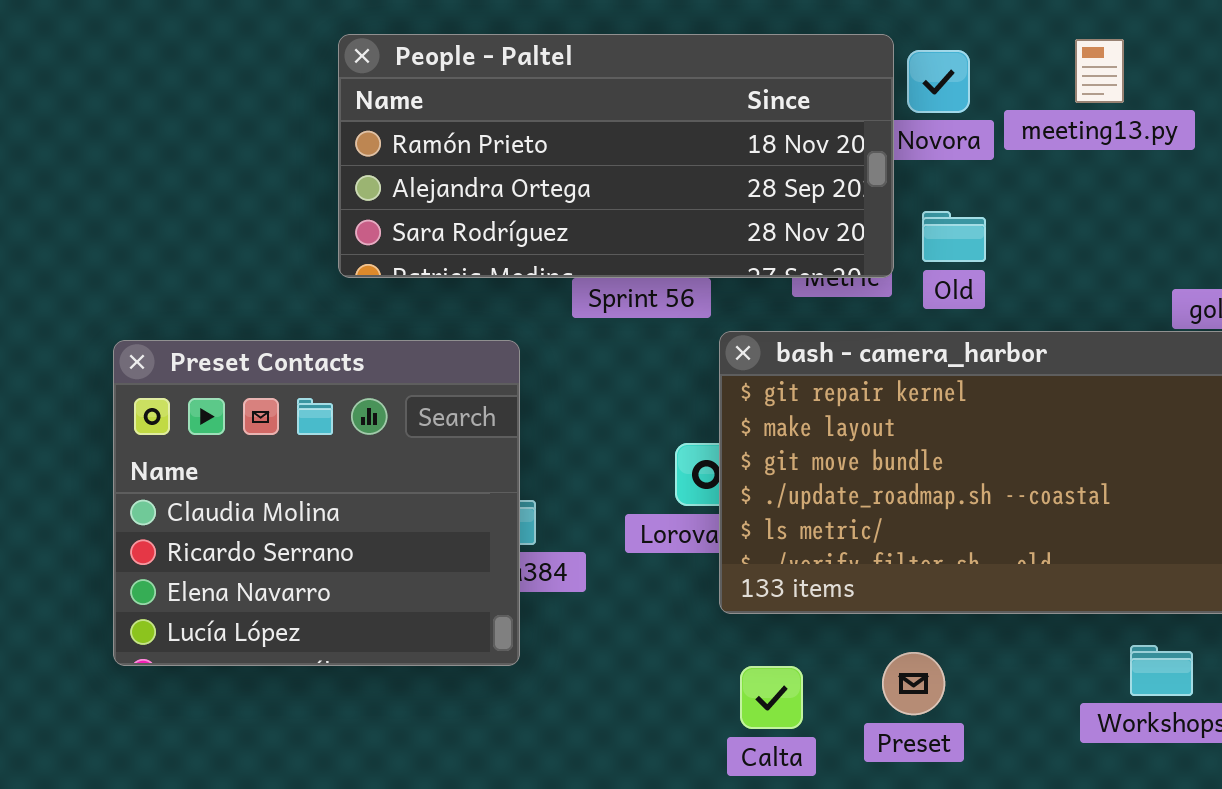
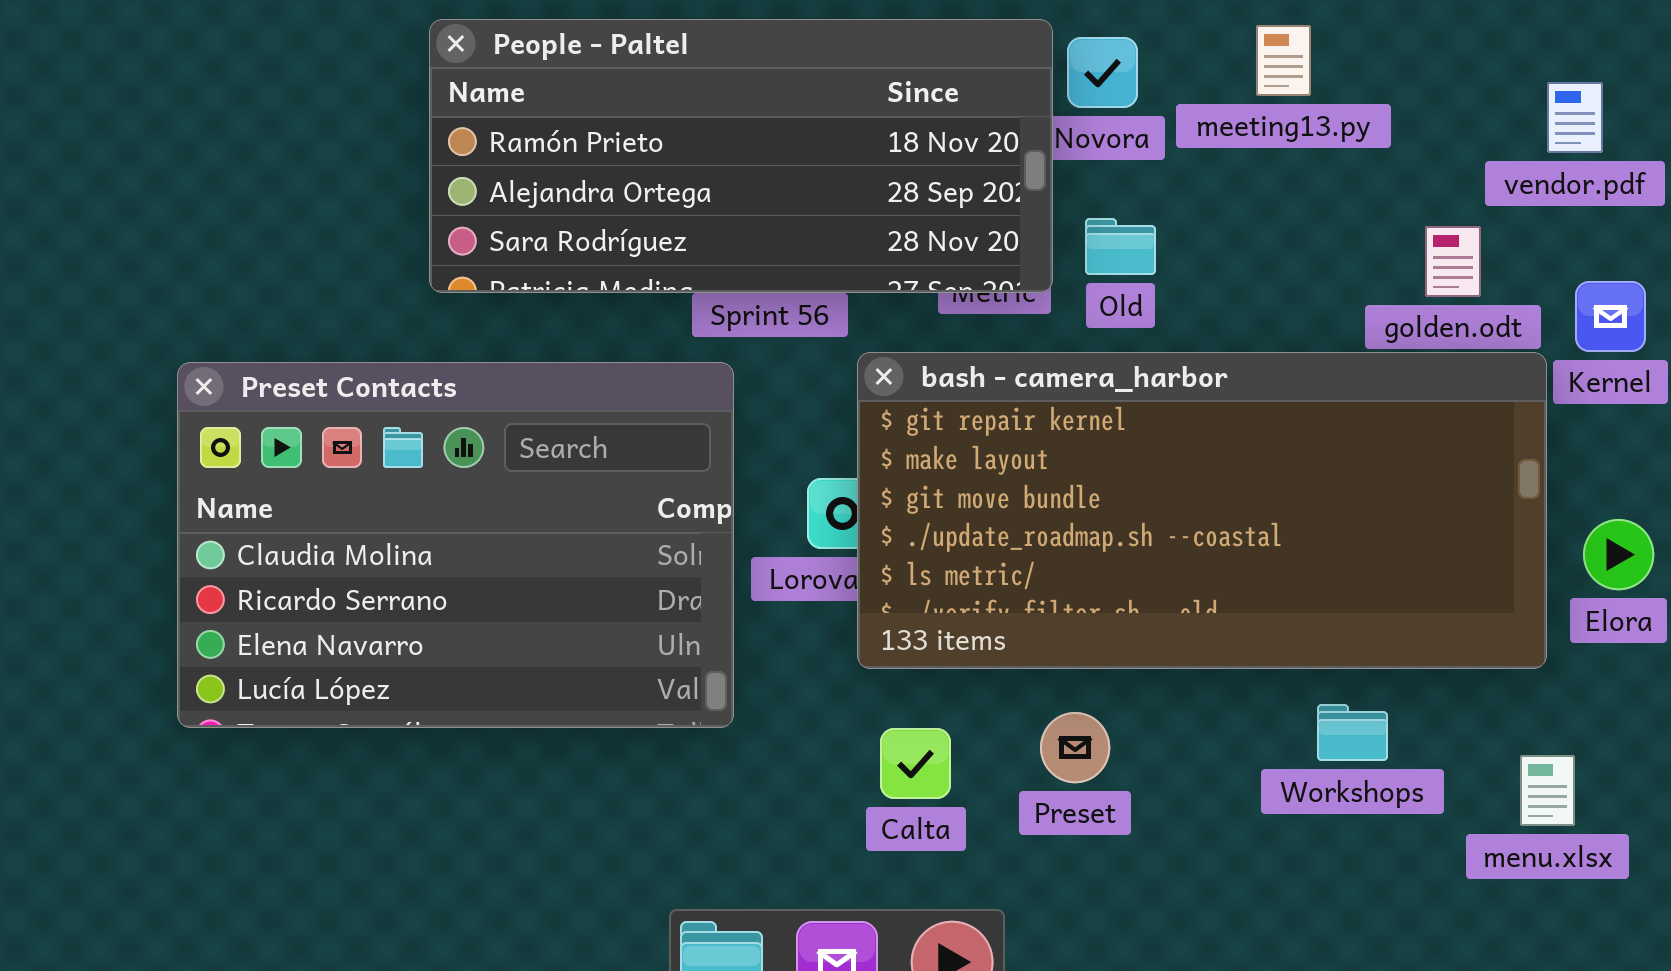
Preset Contacts: [113,340,520,666] -> [177,362,734,728], resized

